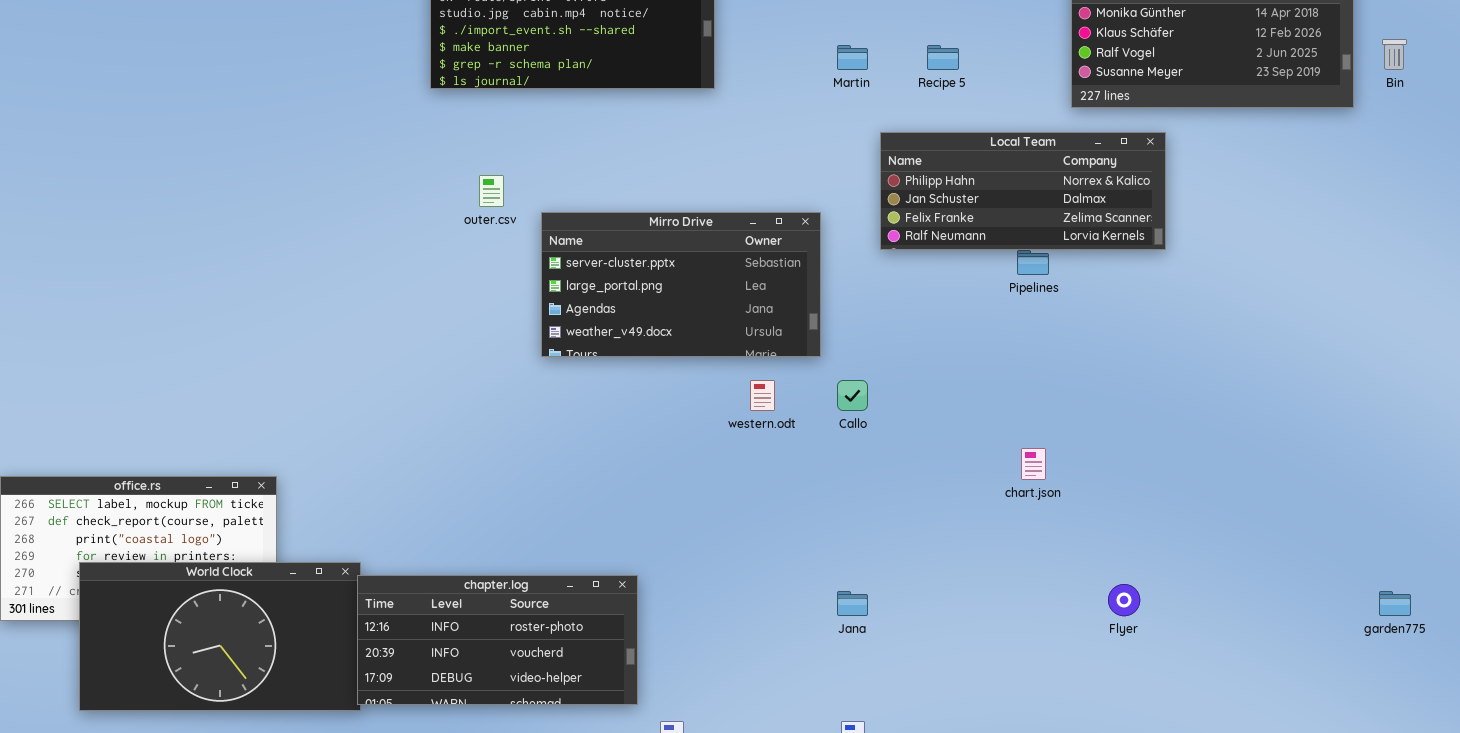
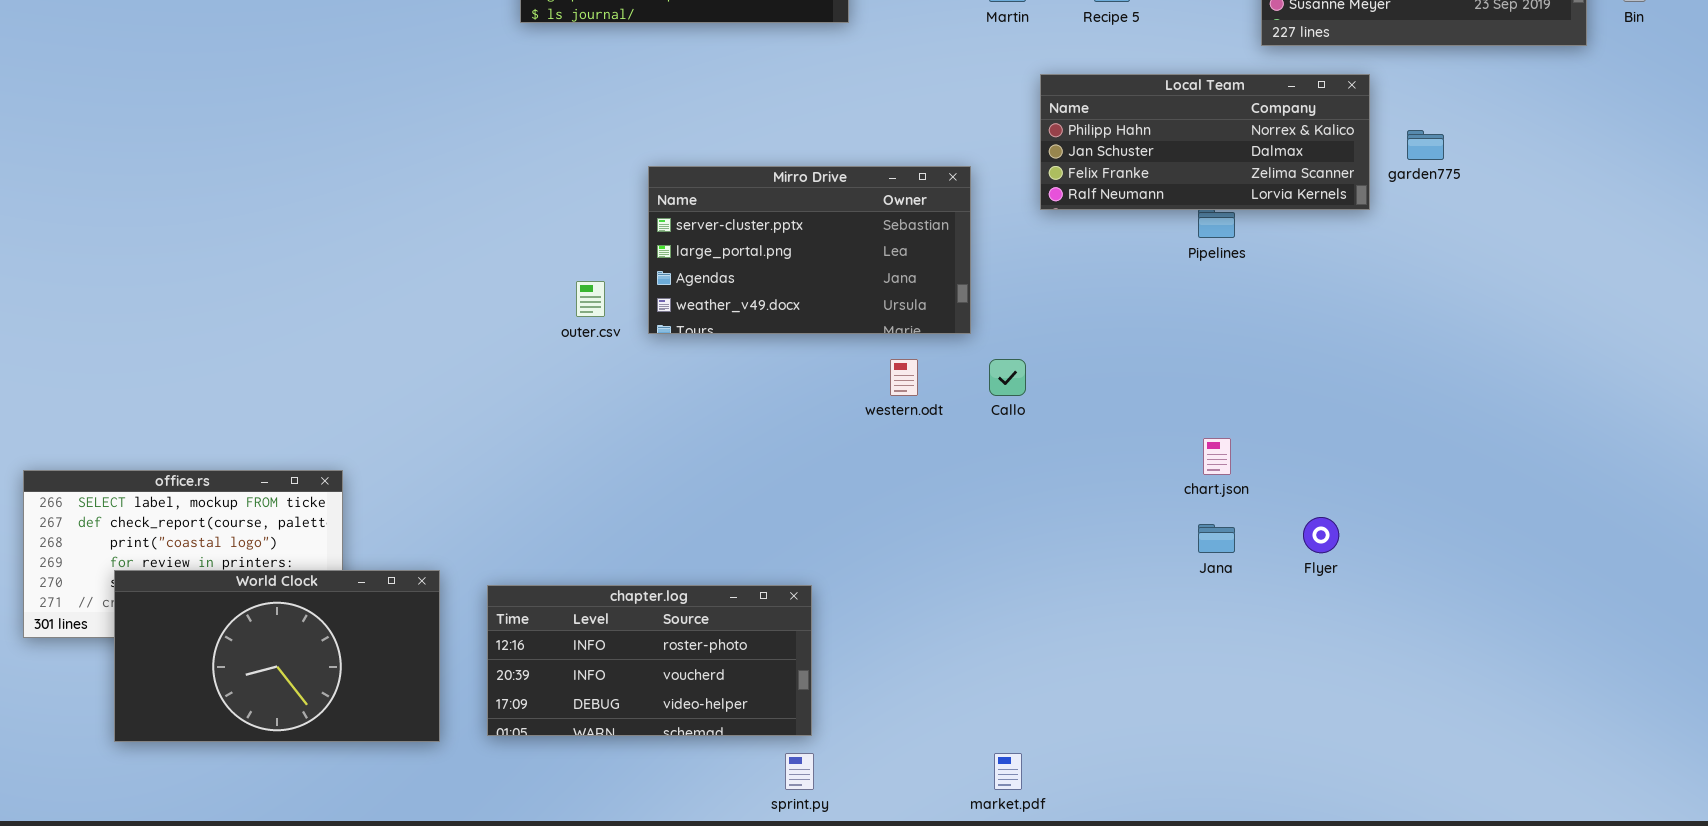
outer.csv: [479,175,504,207] -> [576,281,605,317], moved
chapter.log: [357,575,638,705] -> [487,585,812,736], moved
Flyer: [1108,584,1140,616] -> [1303,517,1339,553], moved
Jana: [837,591,868,616] -> [1198,524,1235,553], moved
garden775: [1379,591,1411,616] -> [1407,130,1444,160], moved

